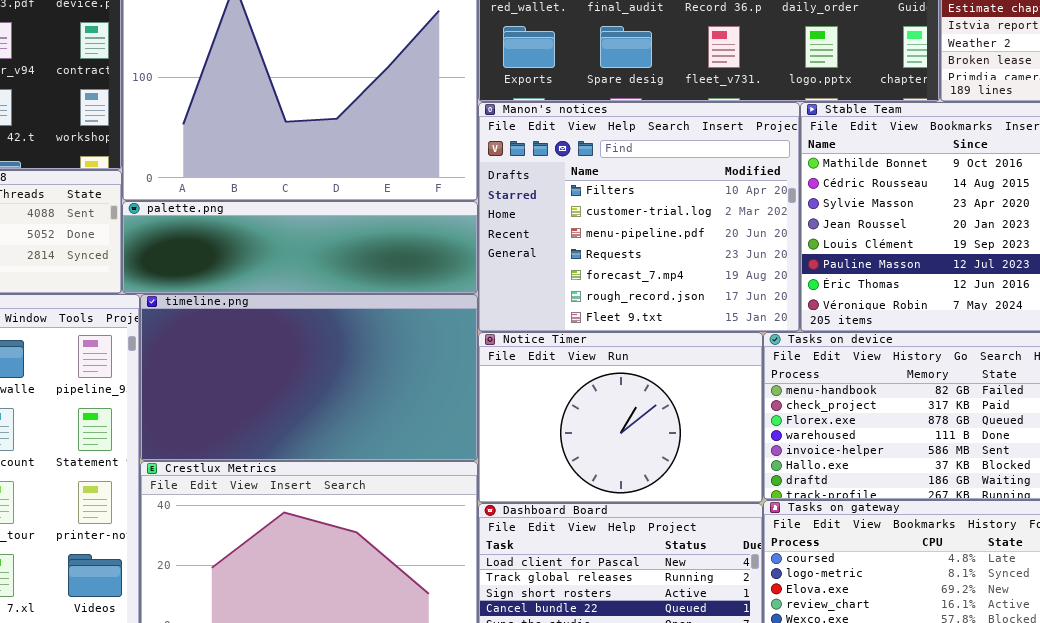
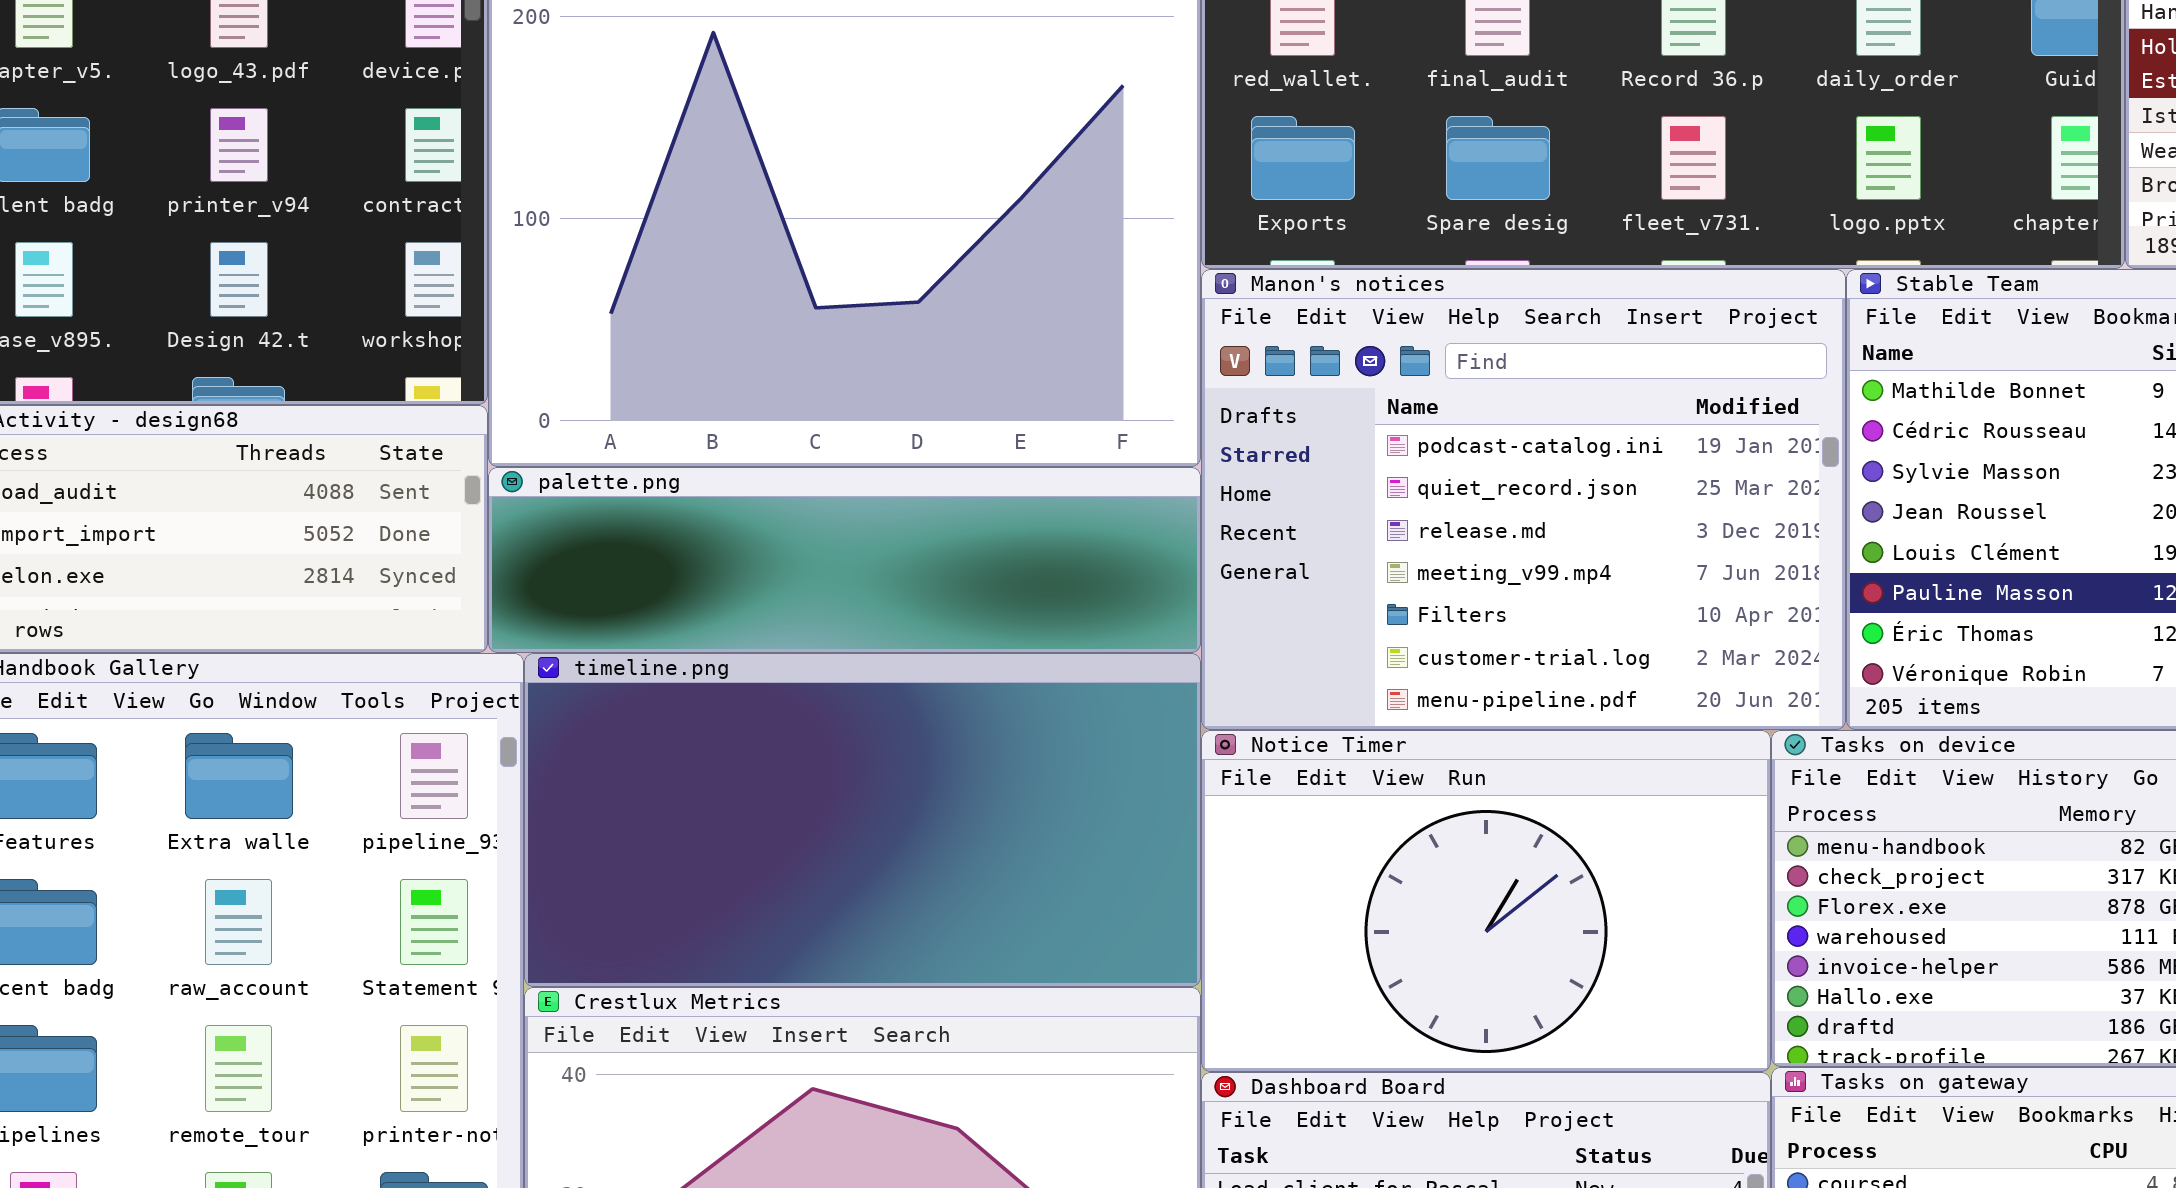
Manon's notices: [478,102,800,332] -> [1201,269,1846,730], scrolled up 4 rows

